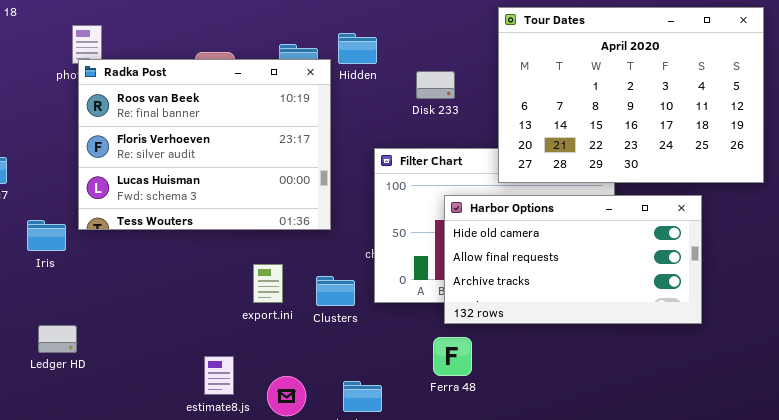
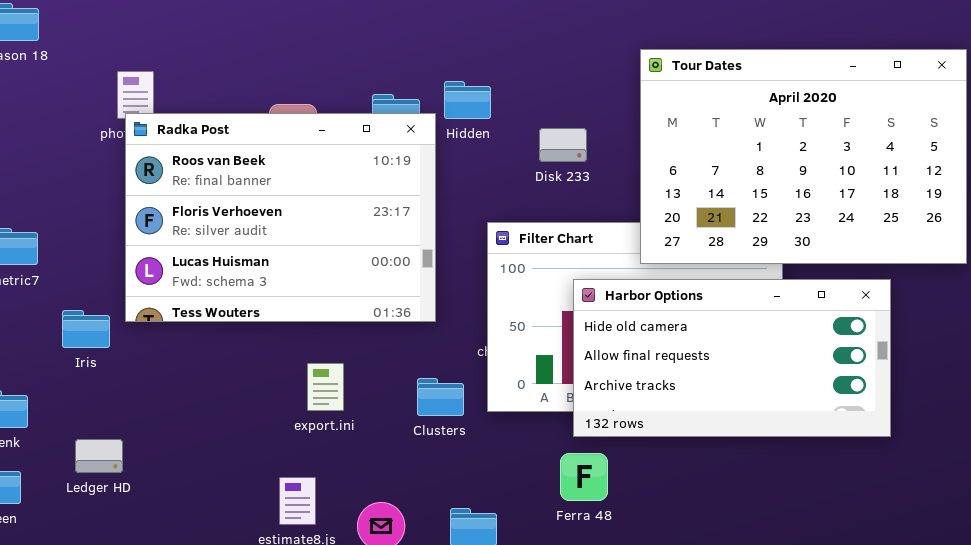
export.ini: [253,264,283,303] -> [307,363,344,411], moved

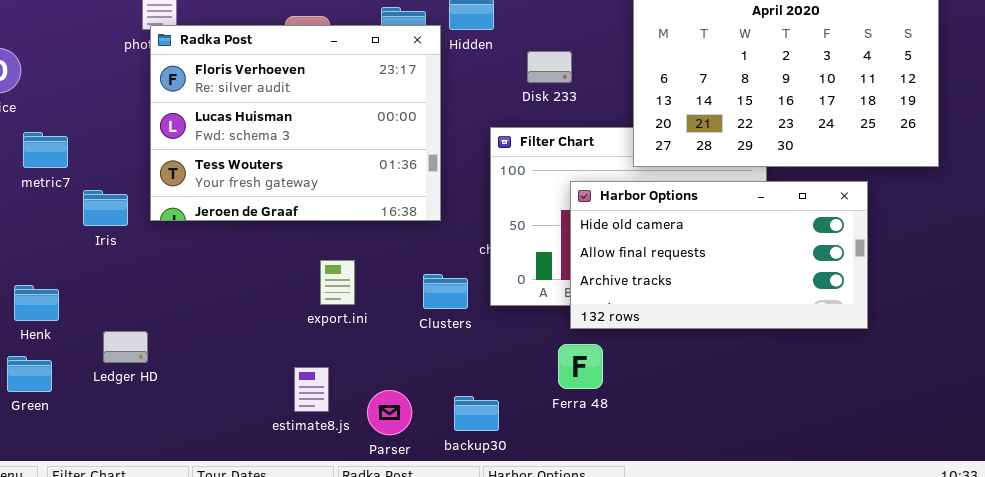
Radka Post: [125,113,436,322] -> [150,25,441,221], scrolled down 1 row
Disk 233: [539,128,587,162] -> [527,51,572,83], moved
Iris: [62,310,110,348] -> [83,190,128,226], moved

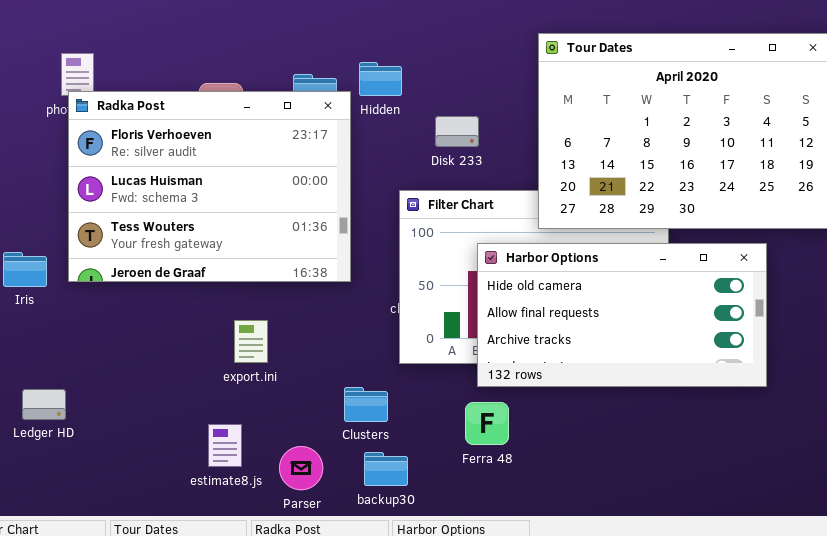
Clusters: [423,274,468,309] -> [344,387,388,422], moved

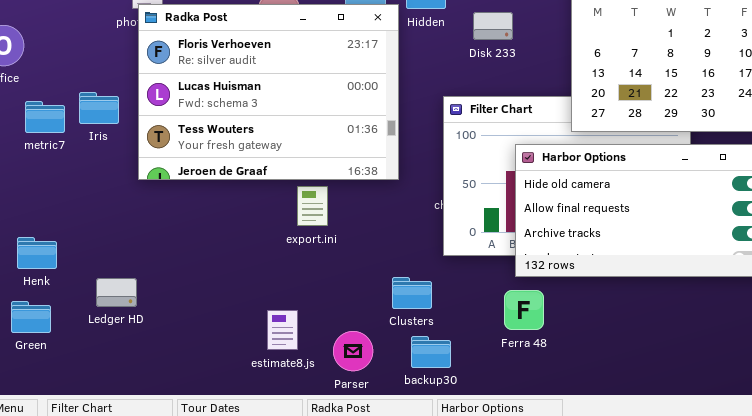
Disk 233: [435,116,479,147] -> [473,12,513,40], moved
Iris: [3,252,47,287] -> [79,92,119,124], moved
export.ini: [234,320,268,363] -> [297,186,328,226], moved

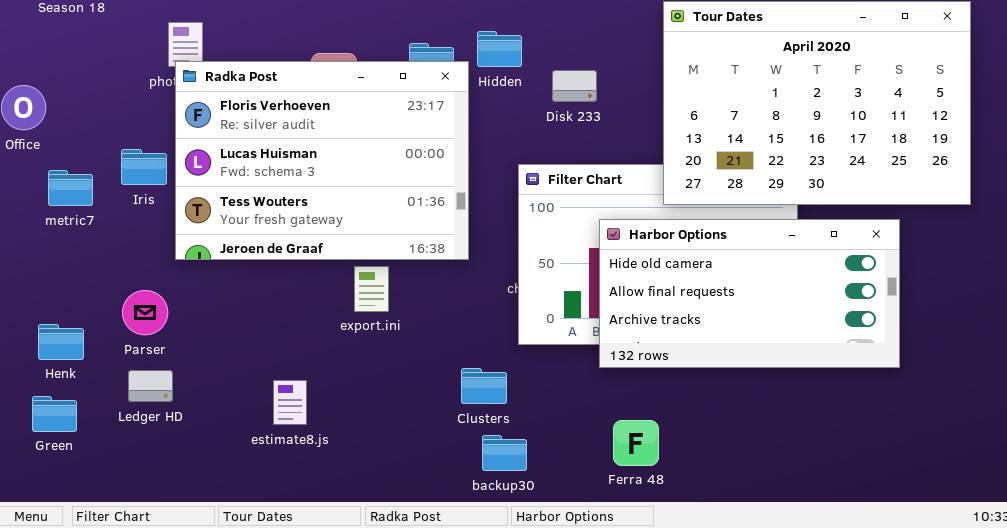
Iris: [79,92,119,124] -> [121,149,167,185], moved
Ferra 48: [504,290,544,330] -> [613,420,659,466], moved
estimate8.js: [267,310,298,350] -> [273,380,307,425], moved
Parser: [333,331,373,371] -> [122,290,168,335], moved

